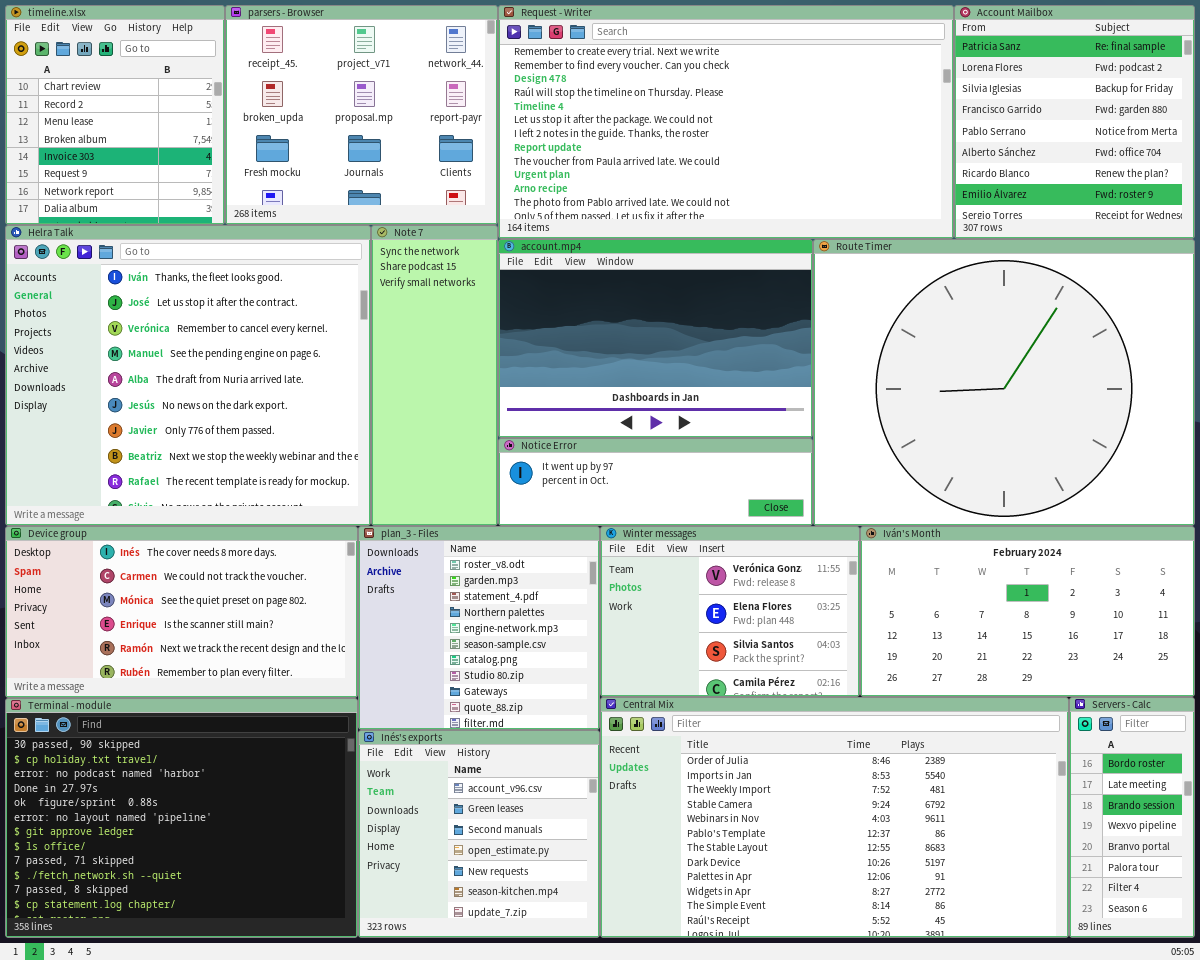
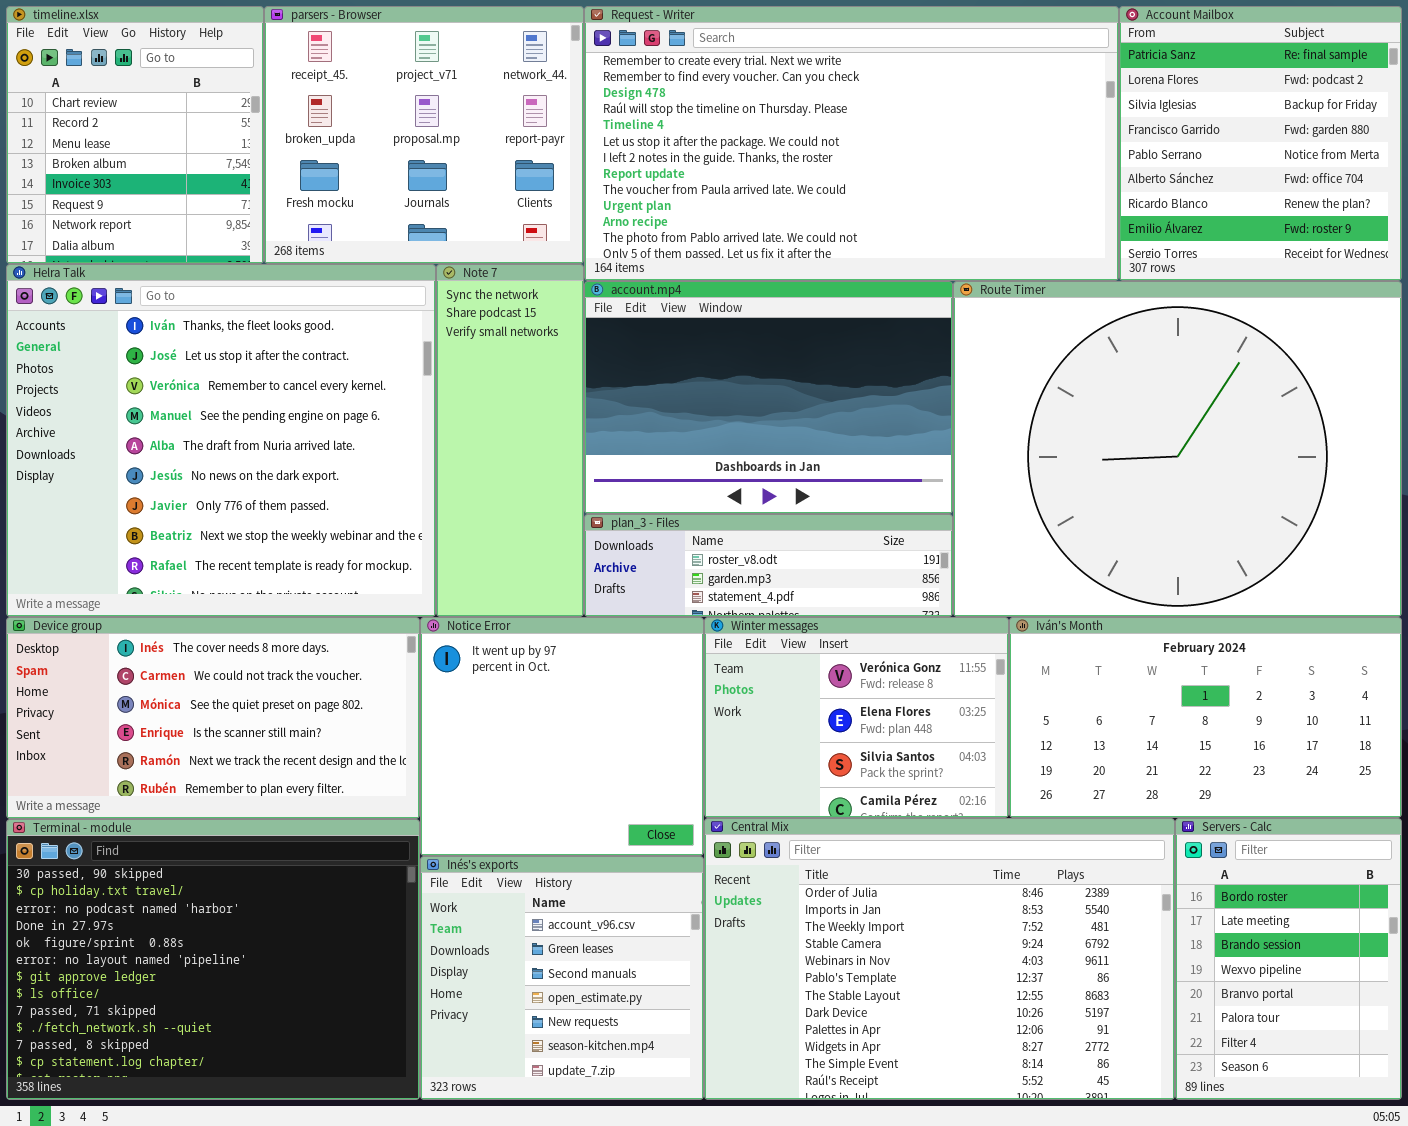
Notice Error: [498,438,813,526] -> [420,617,704,856], moved, resized
plan_3 - Files: [358,526,600,730] -> [584,514,953,617], moved, resized
Central Mix: [600,697,1069,938] -> [704,818,1175,1100], resized
Servers - Calc: [1069,697,1195,938] -> [1175,818,1402,1100], resized

